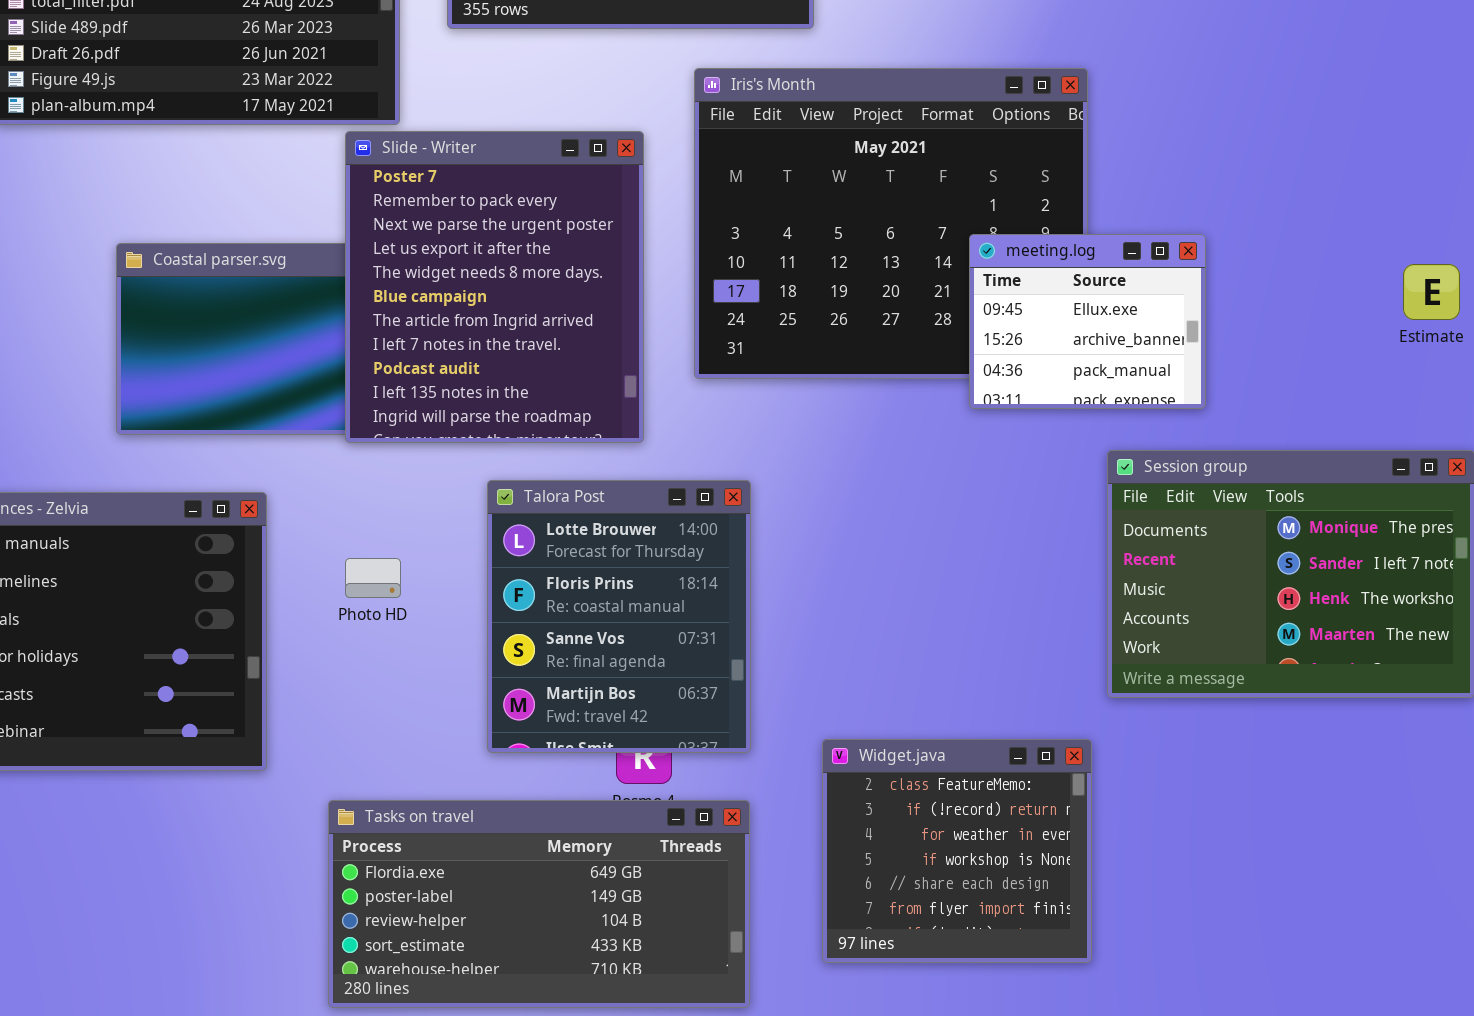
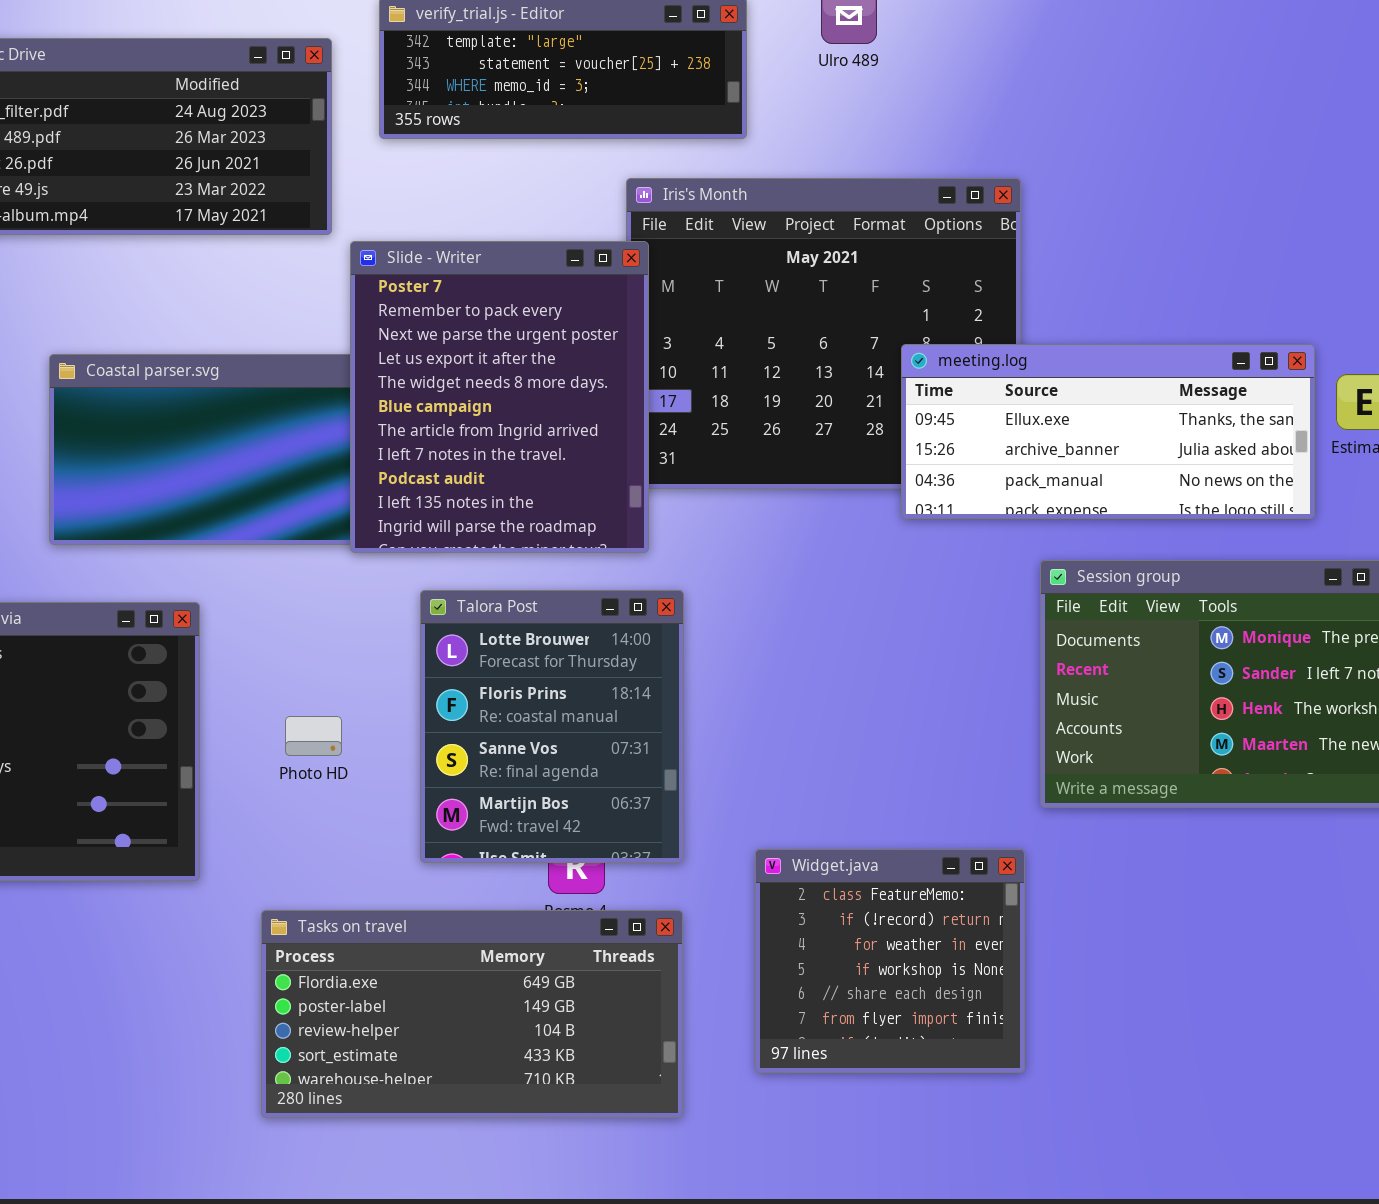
Slide - Writer: [345,131,644,443] -> [350,241,649,553], moved
meeting.log: [969,234,1206,409] -> [901,344,1315,519], resized
Photo HD: [345,558,401,598] -> [285,716,342,756], moved

